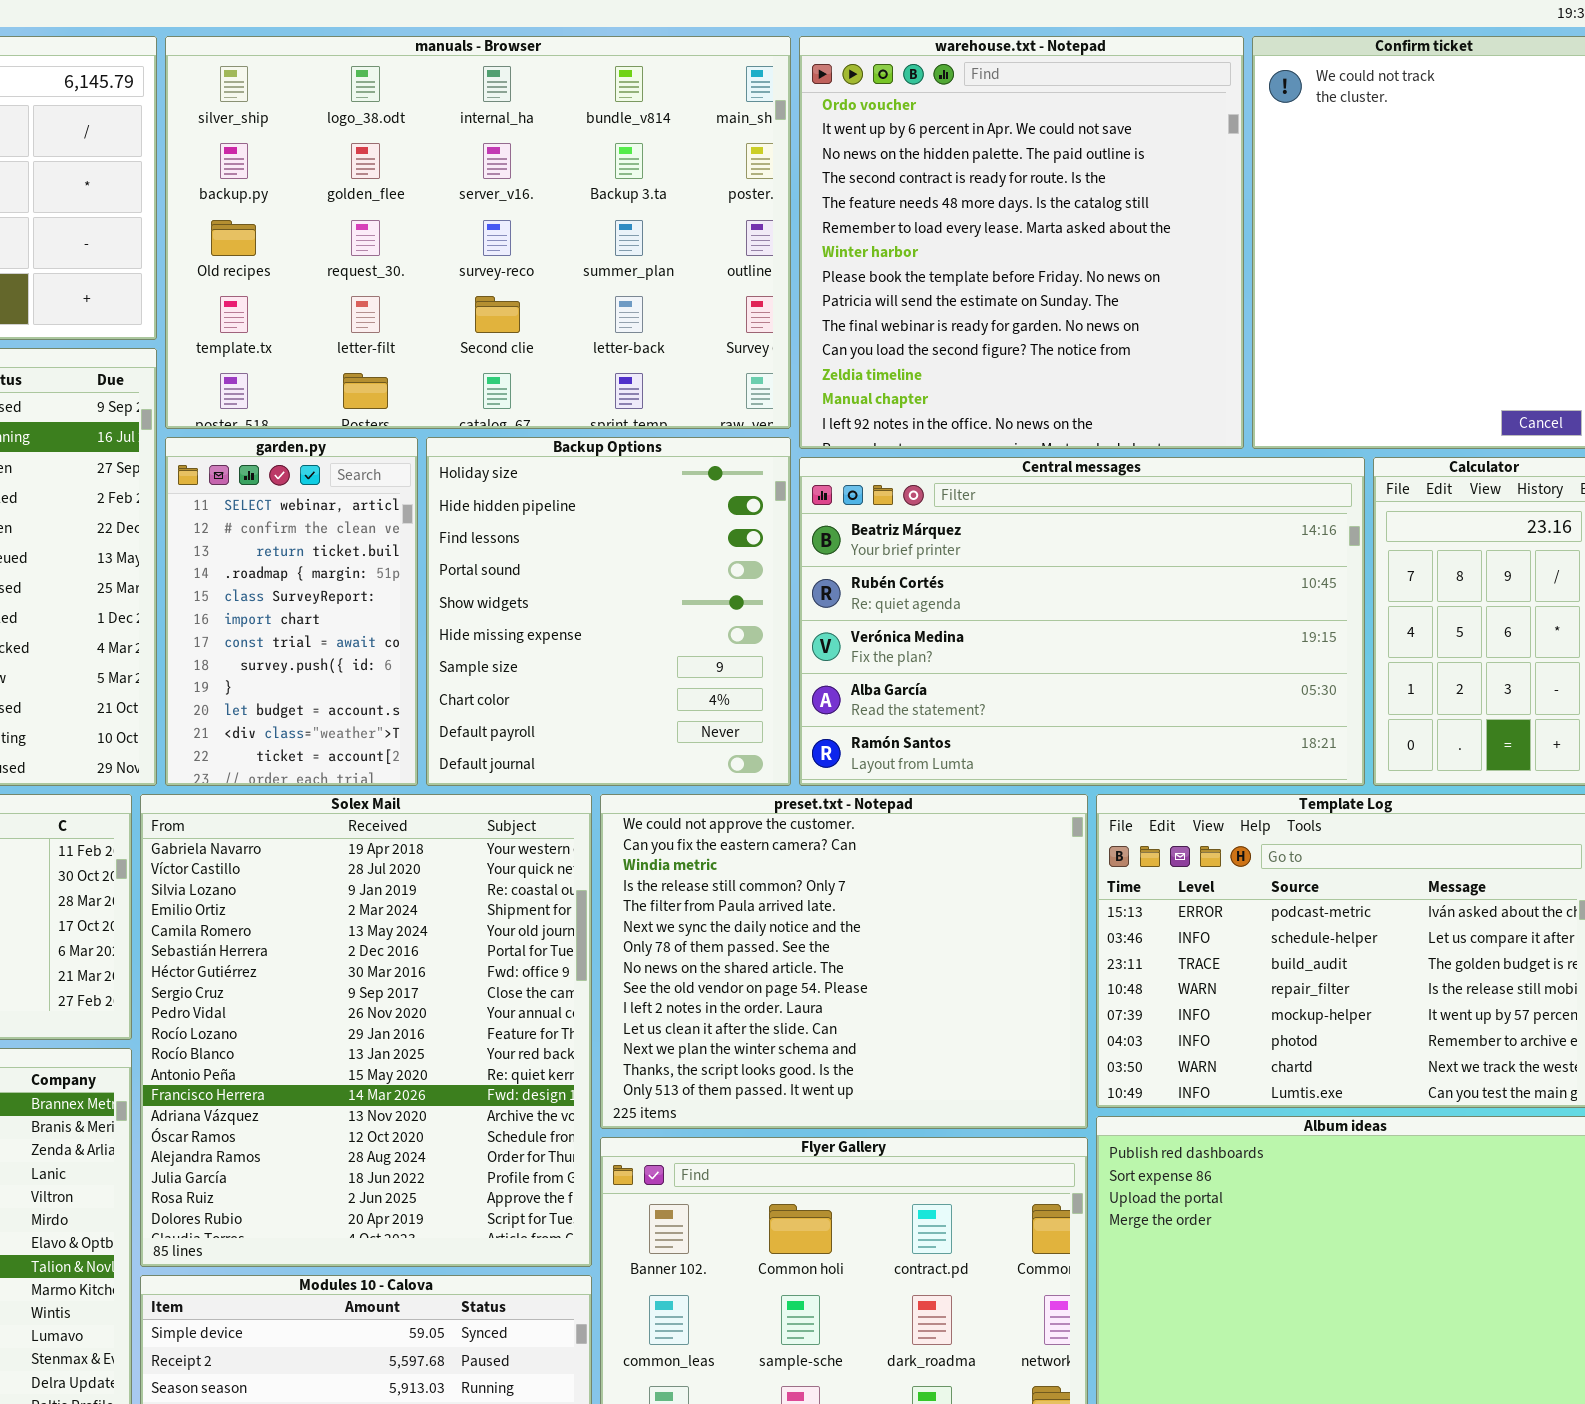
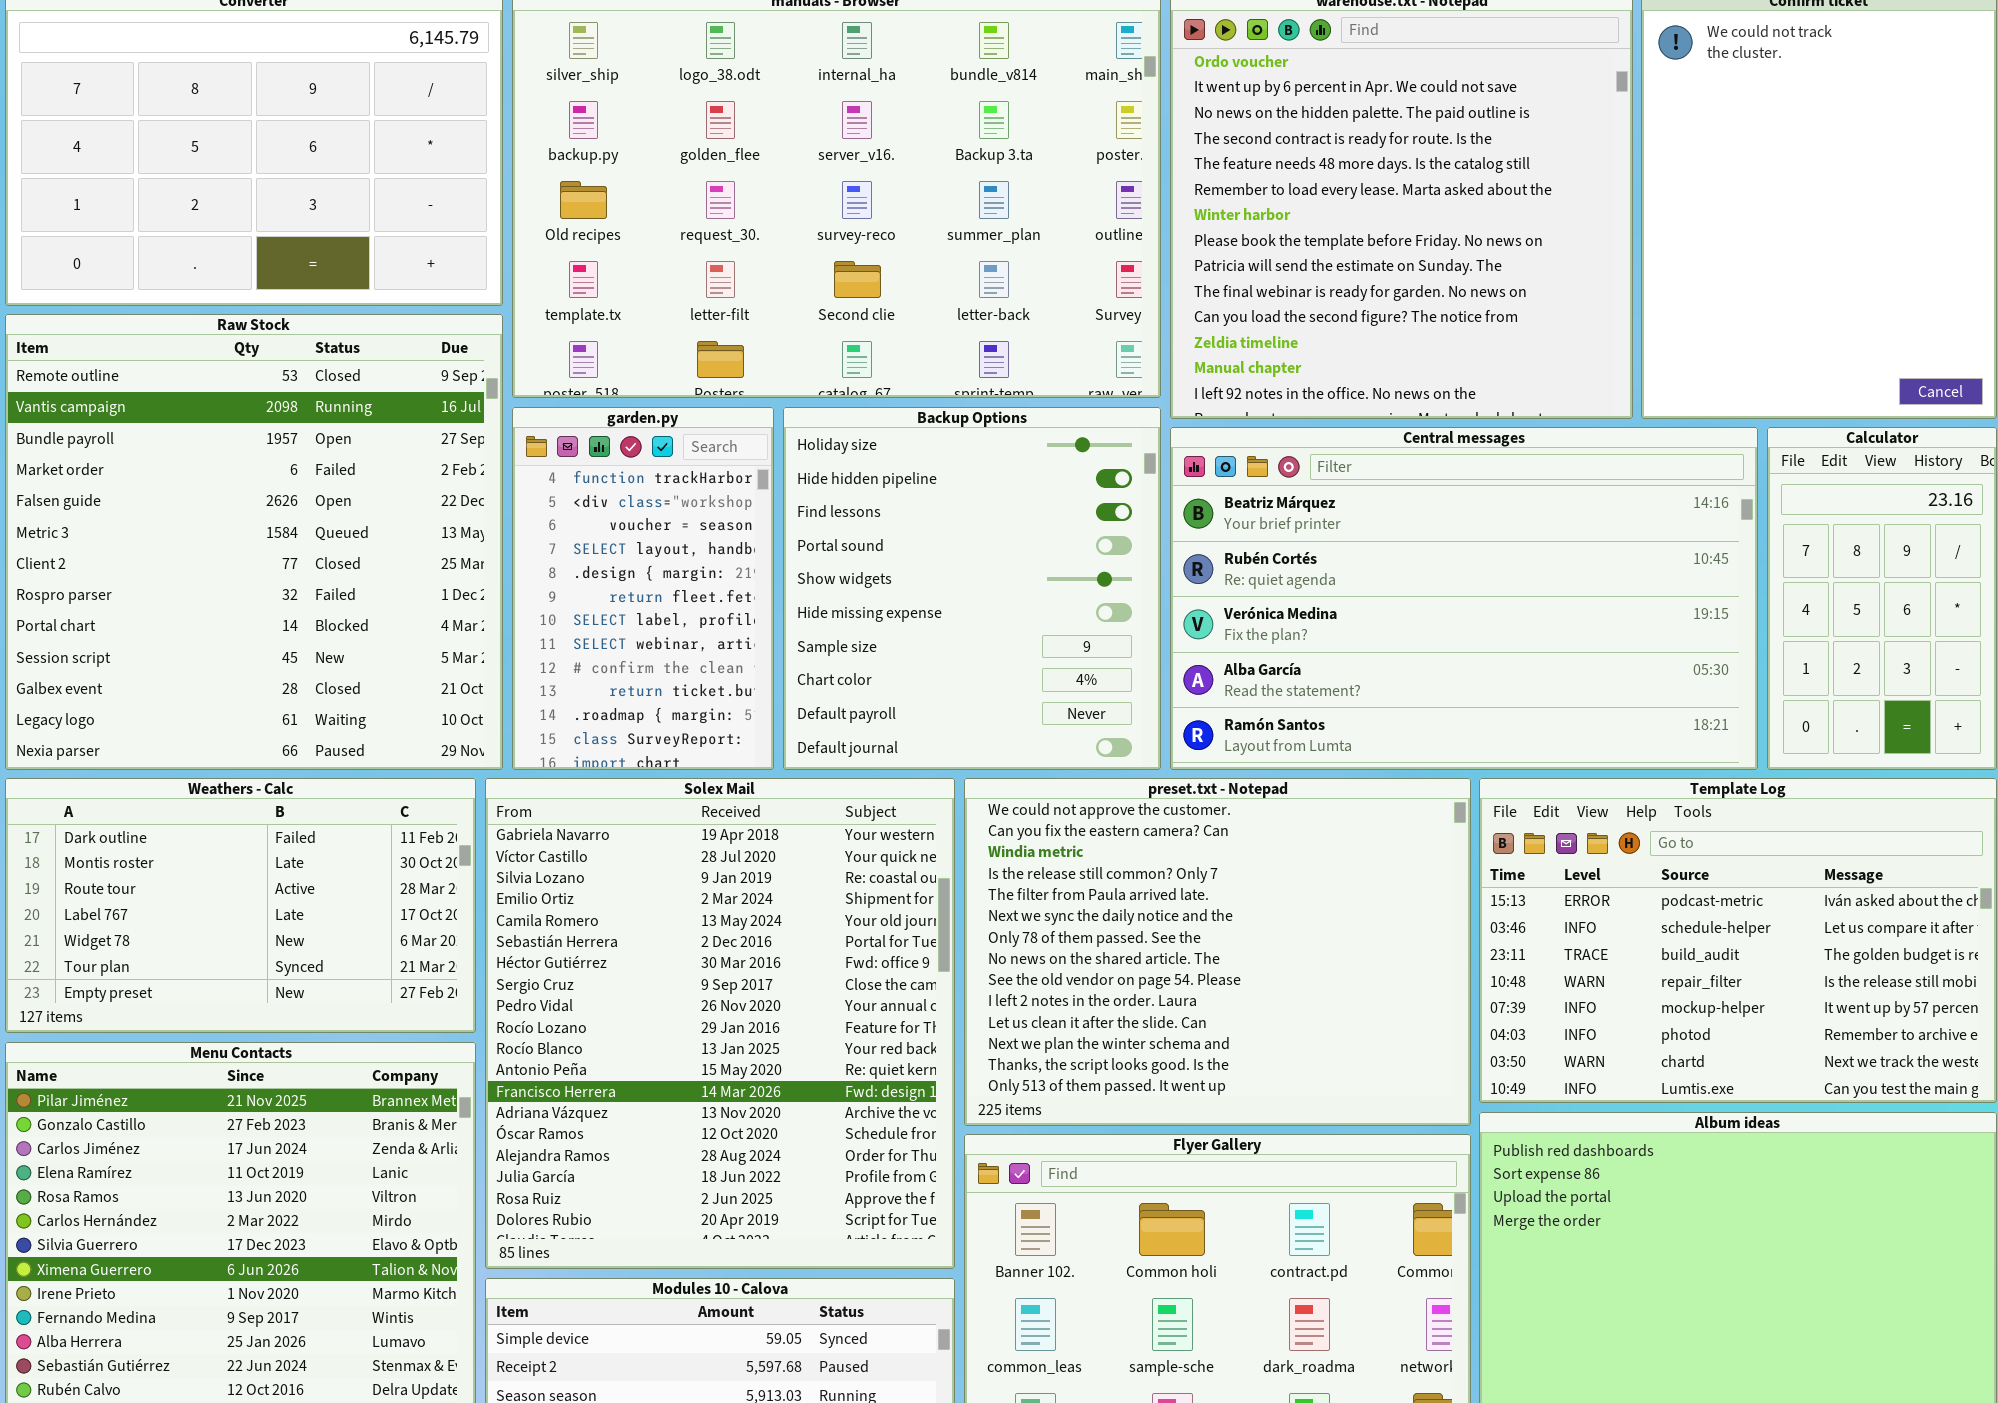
garden.py: [165,437,418,786] -> [512,407,774,770], scrolled up 7 rows

